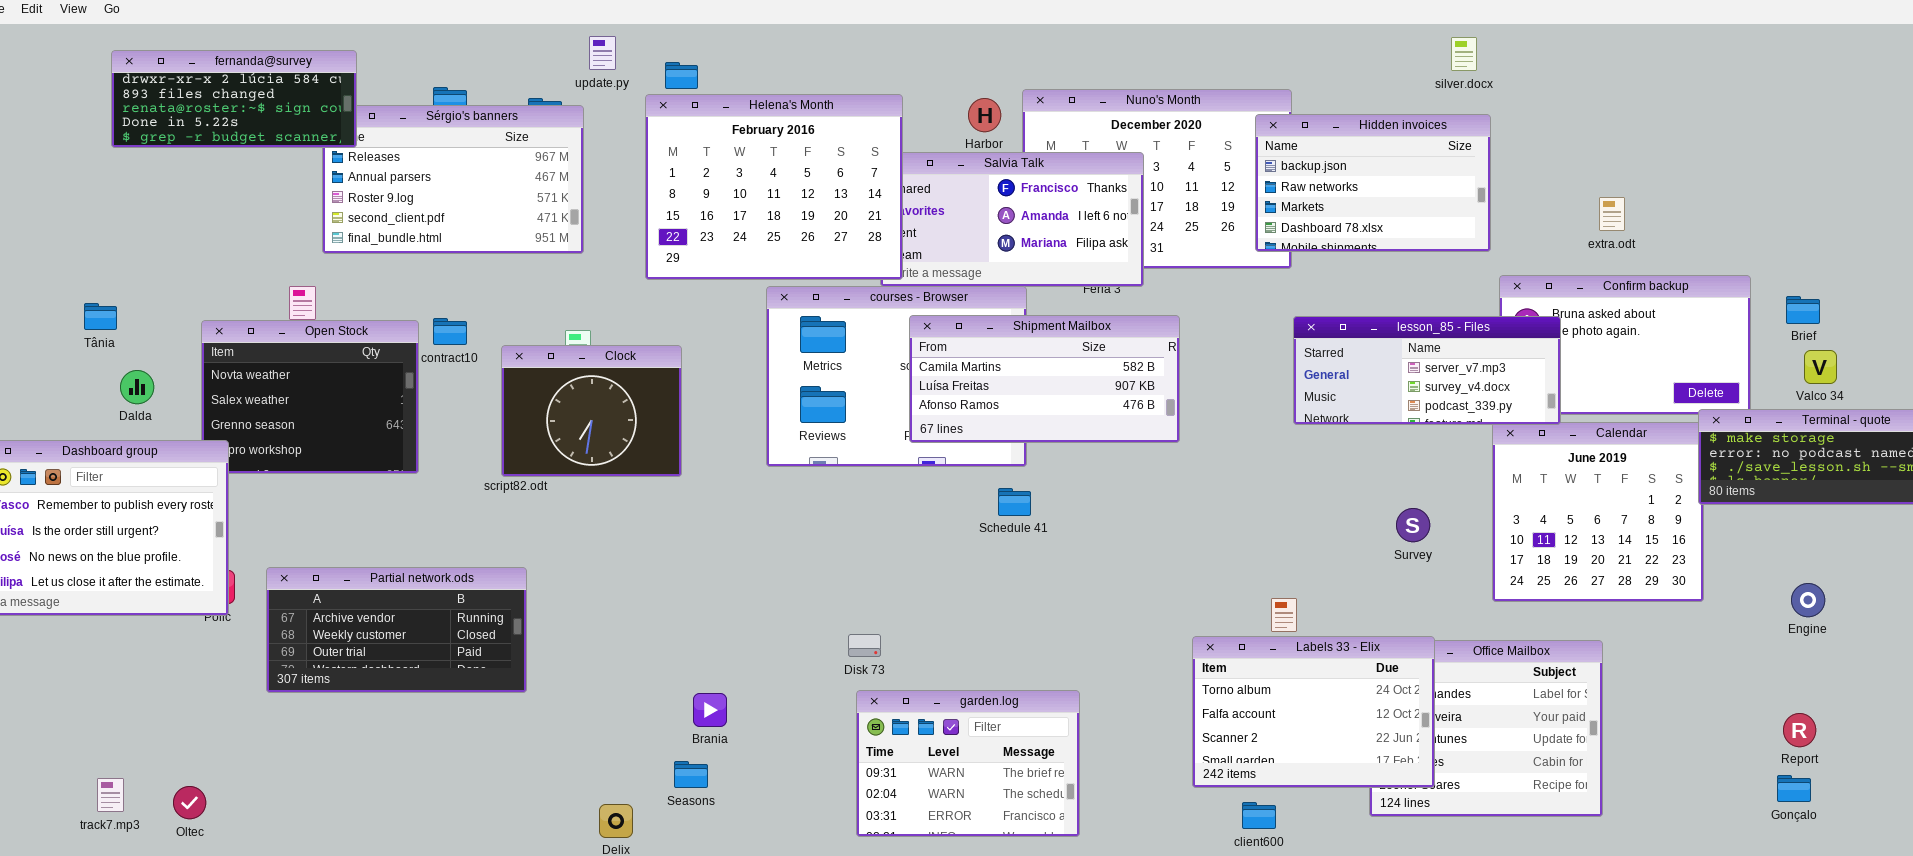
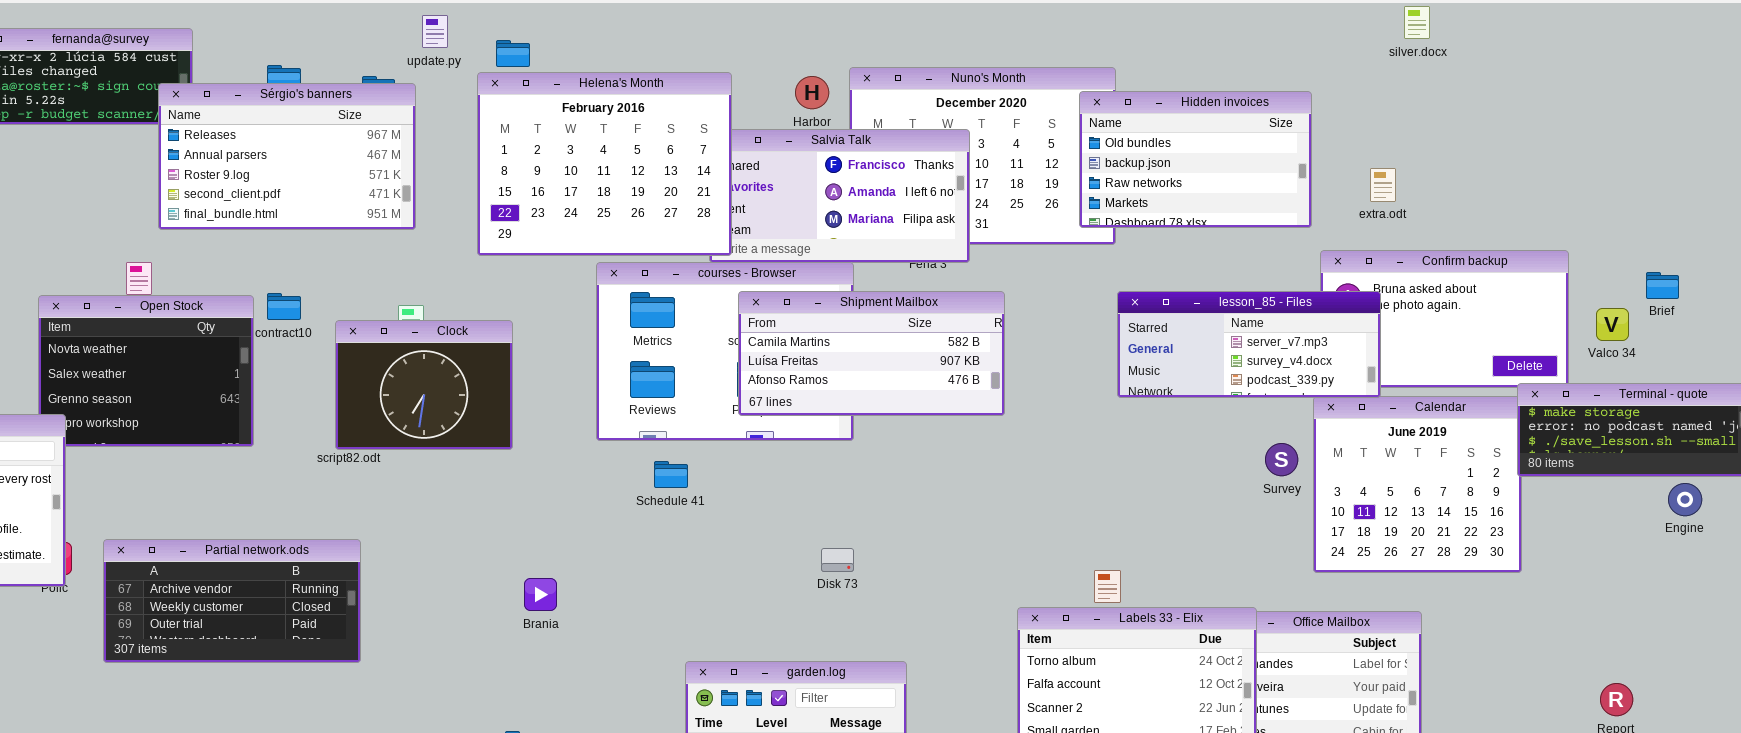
silver.docx: [1451,37,1477,71] -> [1404,6,1430,39], moved
Sérgio's banners: [322,105,584,254] -> [158,83,416,230], raised
Hidden invoices: [1255,114,1491,252] -> [1079,91,1312,228], scrolled up 1 row
extra.odt: [1599,197,1625,231] -> [1370,168,1396,202], moved
Brief: [1786,296,1820,324] -> [1646,272,1679,299], moved
Valco 34: [1804,350,1837,384] -> [1596,308,1629,341], moved
Schedule 41: [998,488,1031,516] -> [654,461,688,488], moved
Survey: [1396,508,1430,542] -> [1265,443,1298,476], moved
Engine: [1791,583,1825,617] -> [1668,483,1702,516], moved
Disk 73: [848,634,881,657] -> [821,548,854,572], moved
Brania: [693,693,727,727] -> [524,578,557,611], moved

